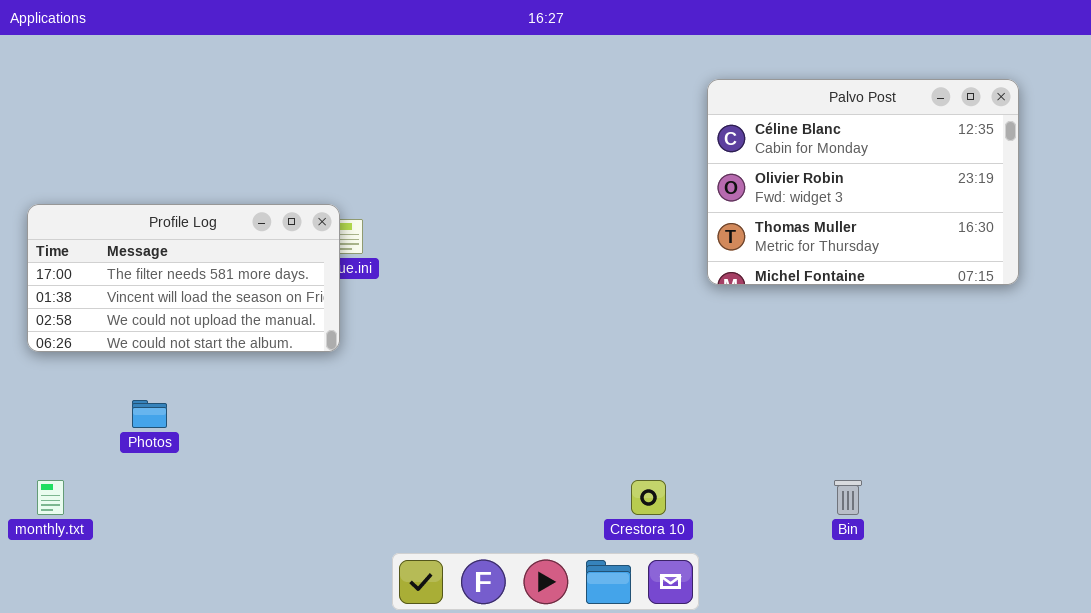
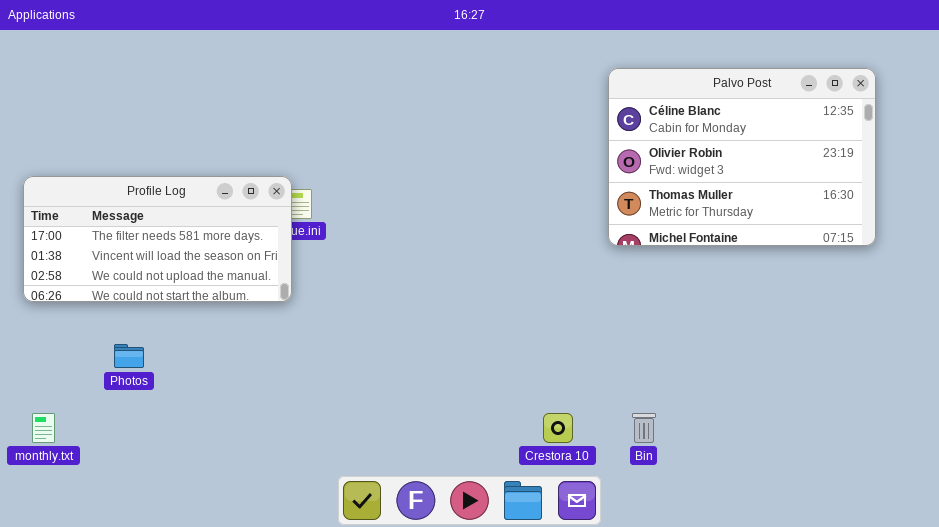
Bin: [834,480,862,515] -> [632,413,656,443], moved

